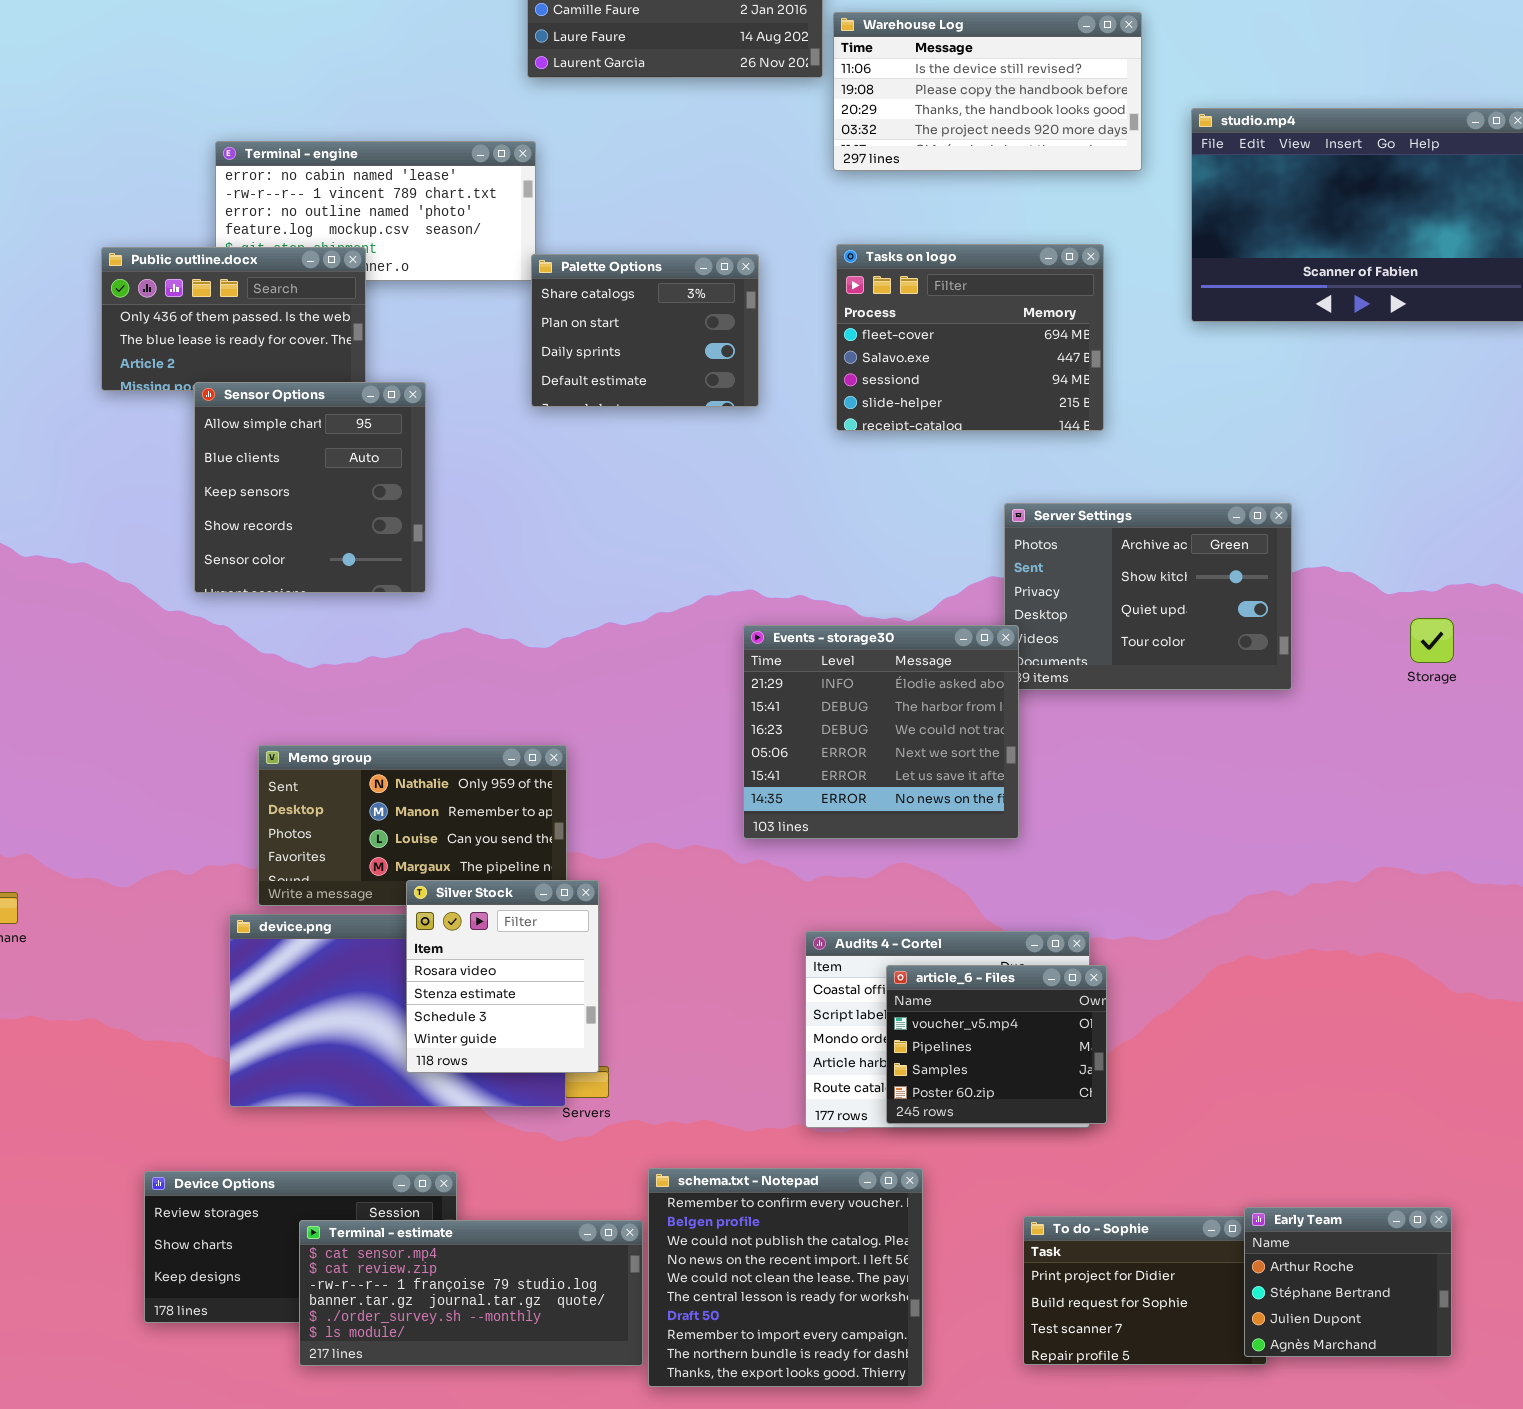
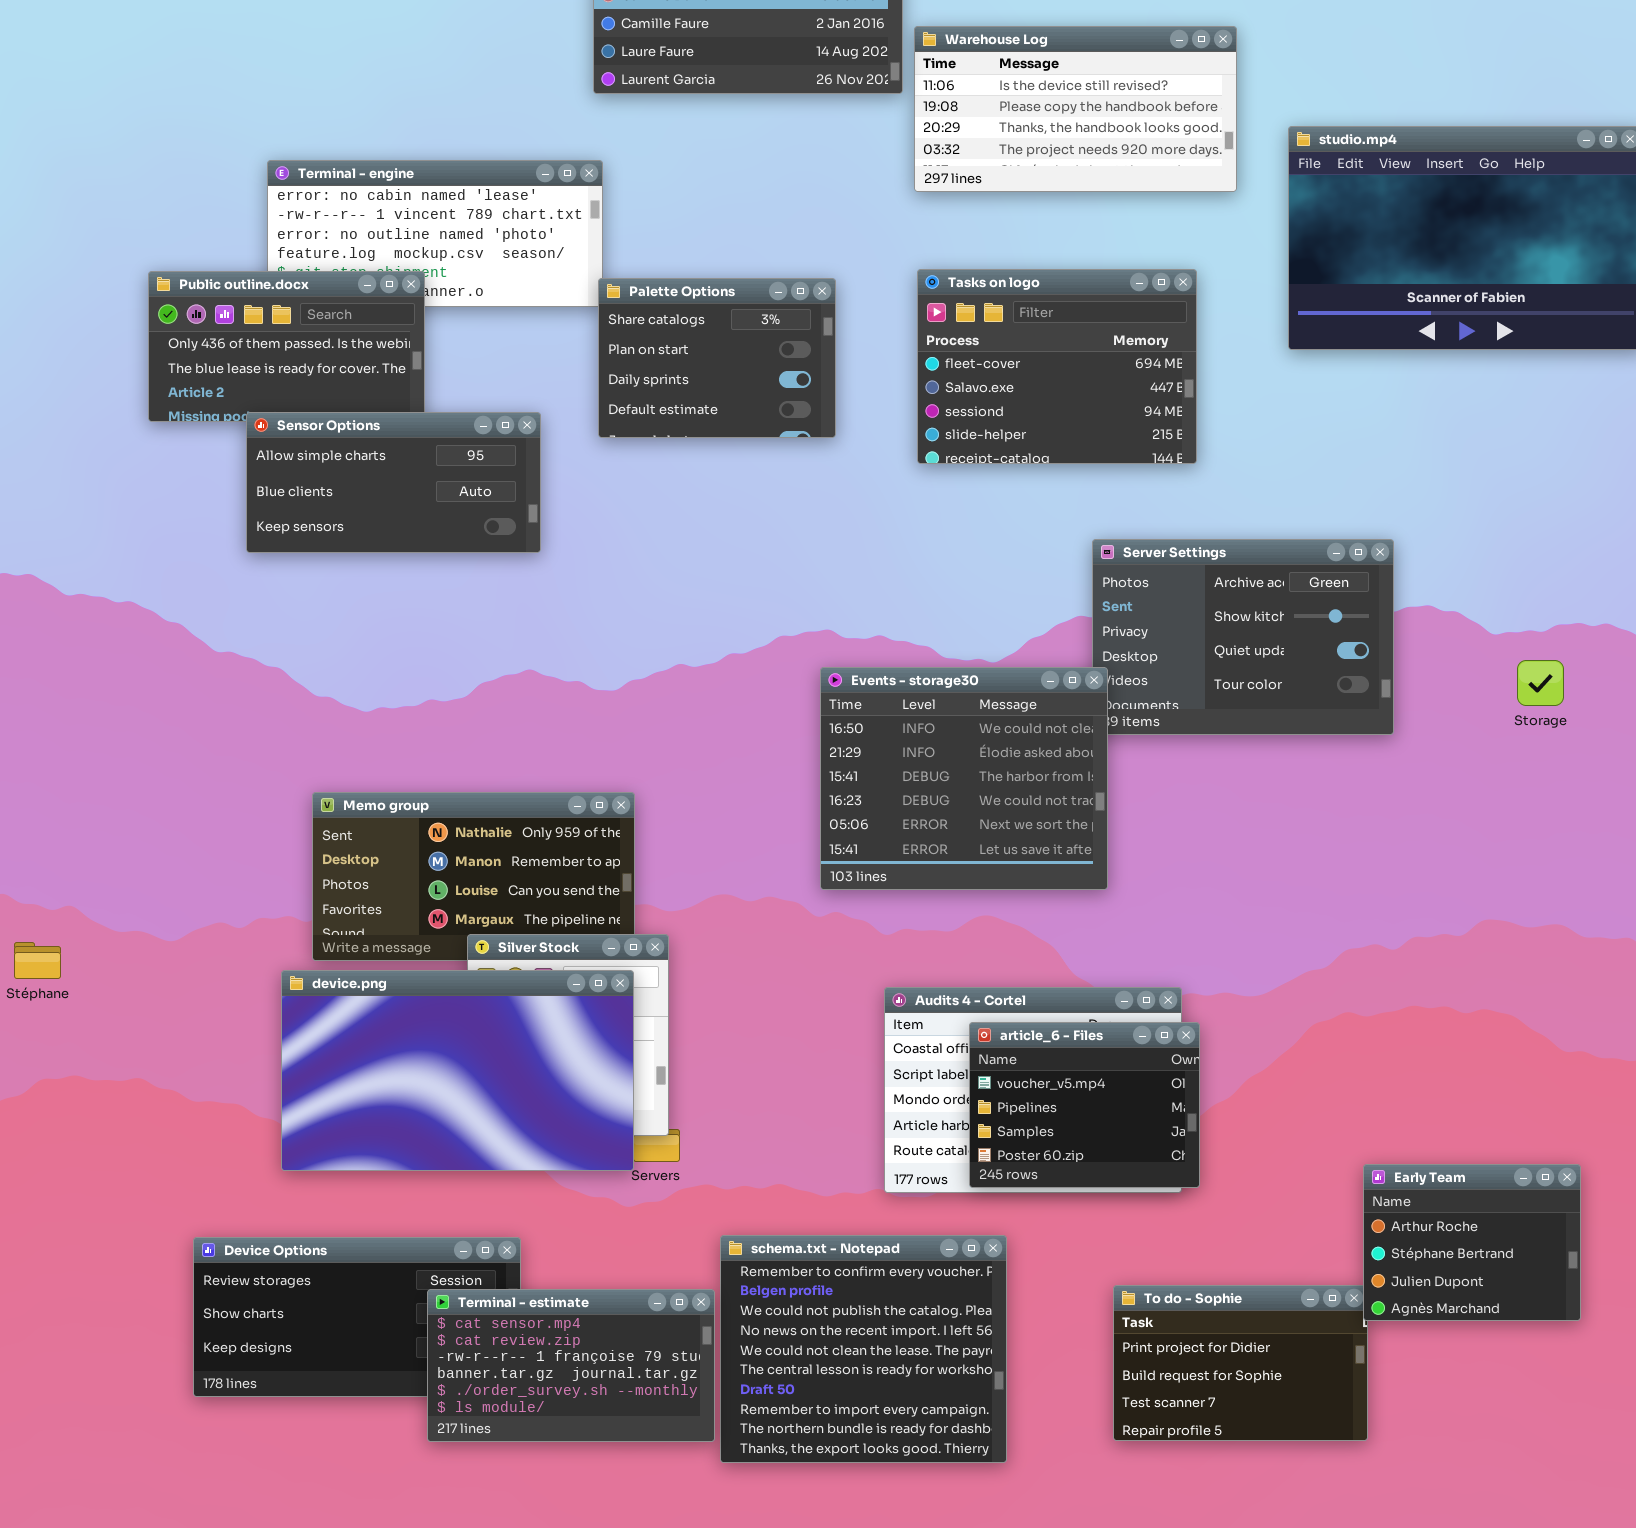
Sensor Options: [194,382,426,593] -> [246,412,541,553], resized
Events - storage30: [743,625,1019,839] -> [820,667,1108,890], scrolled up 1 row
device.png: [229,914,566,1107] -> [281,970,634,1171], raised
Early Team: [1244,1207,1452,1357] -> [1363,1164,1581,1321], moved
Terminal - estimate: [299,1220,643,1366] -> [427,1289,715,1442], resized

